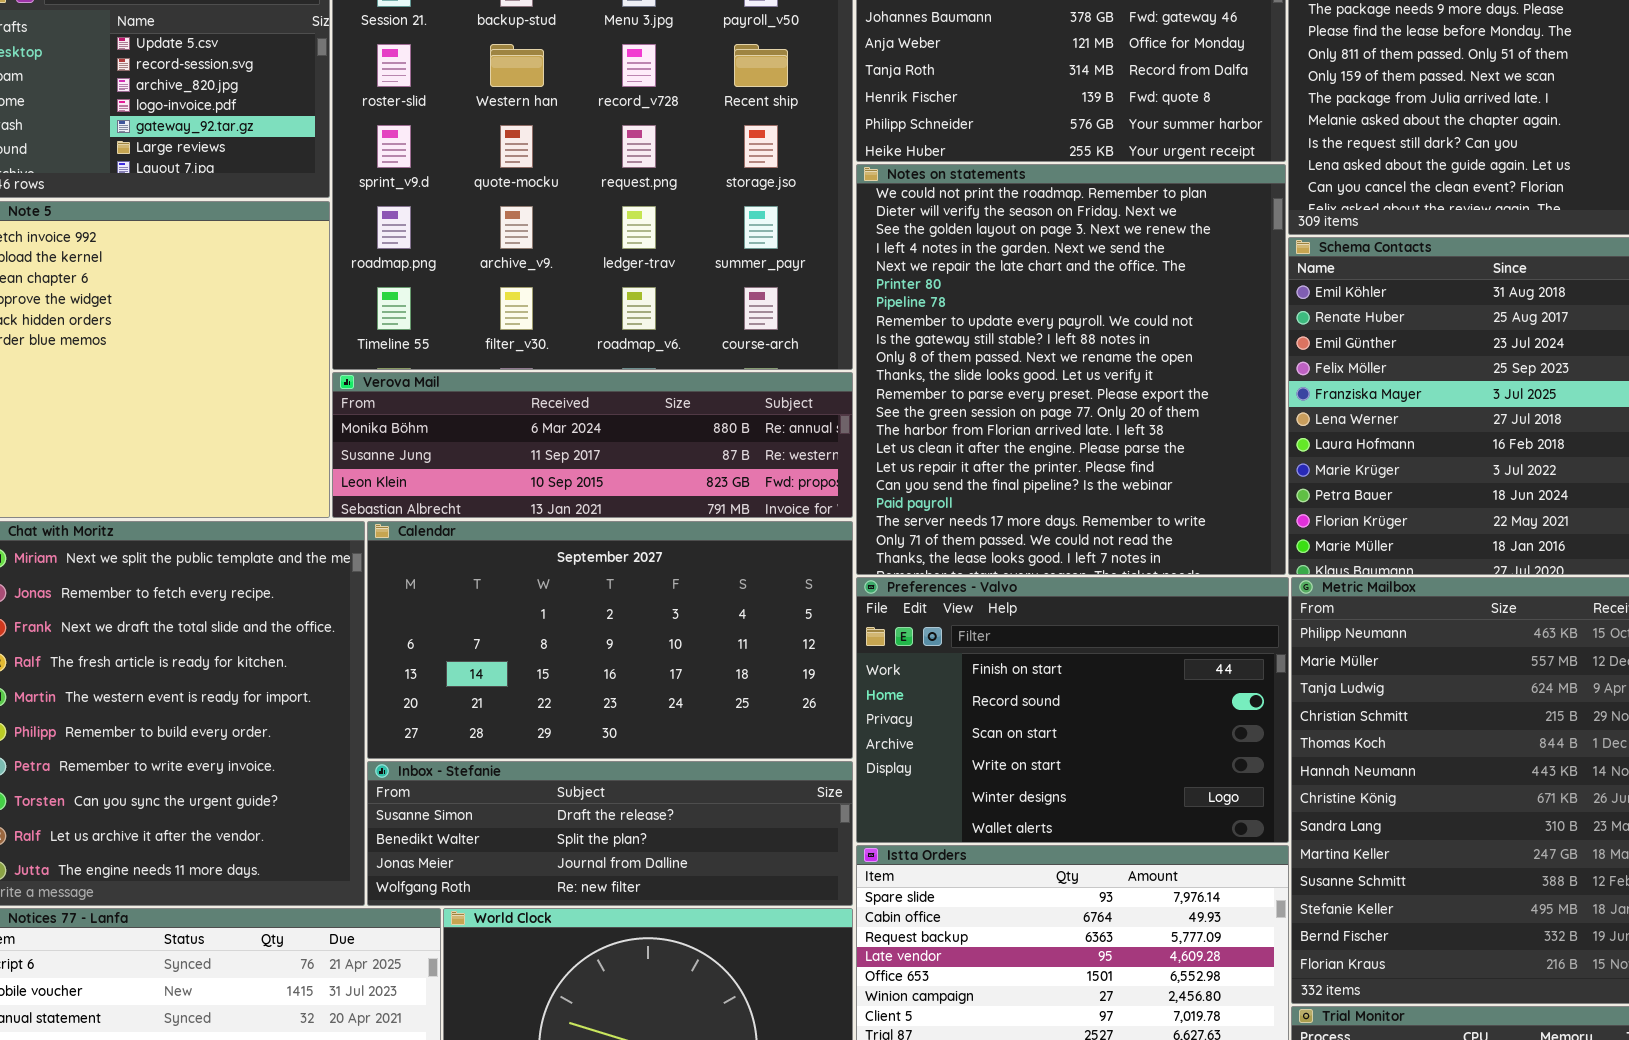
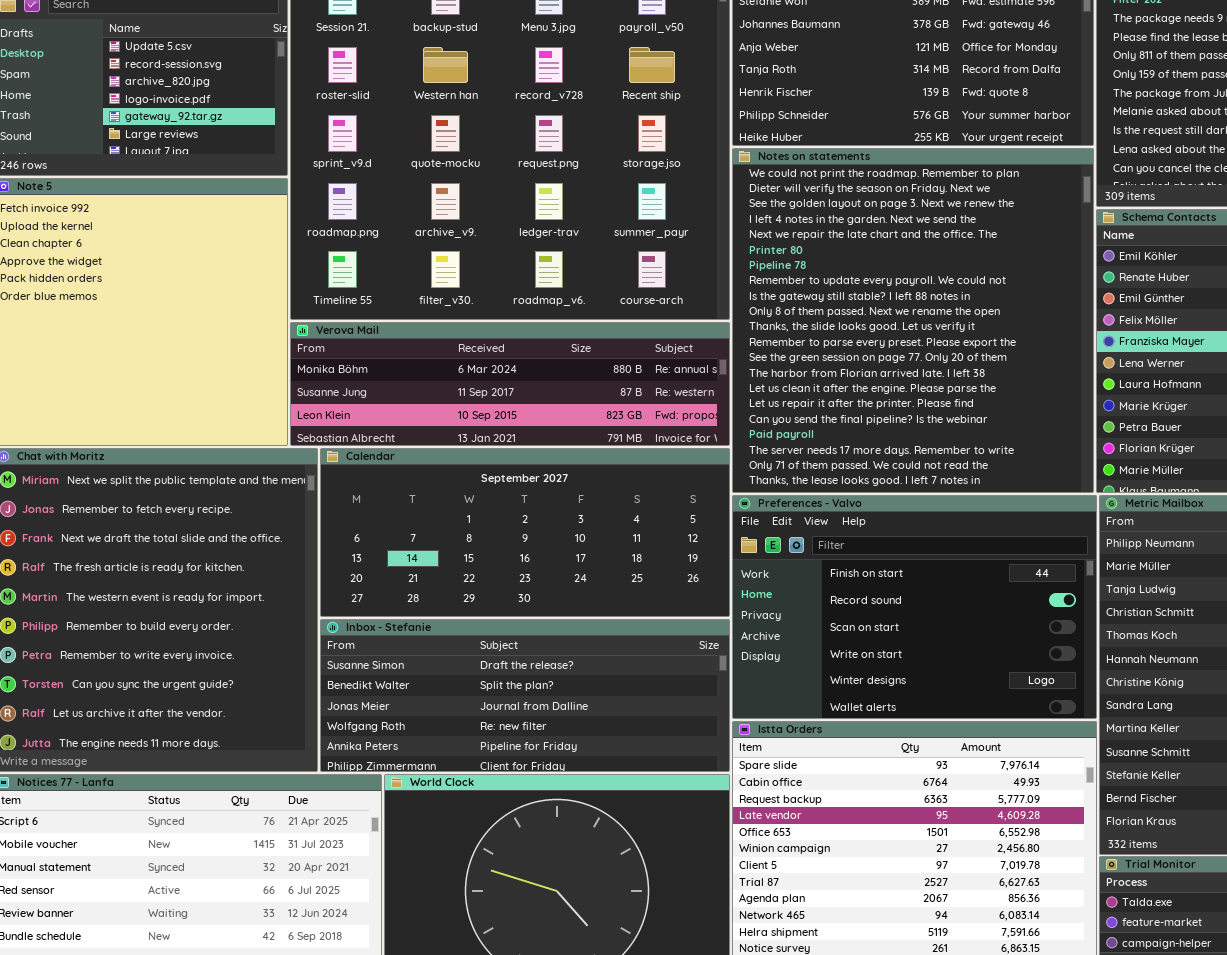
Calendar: [367,521,853,759] -> [320,448,730,617], resized
Inbox - Stefanie: [367,761,853,906] -> [320,619,730,772], resized

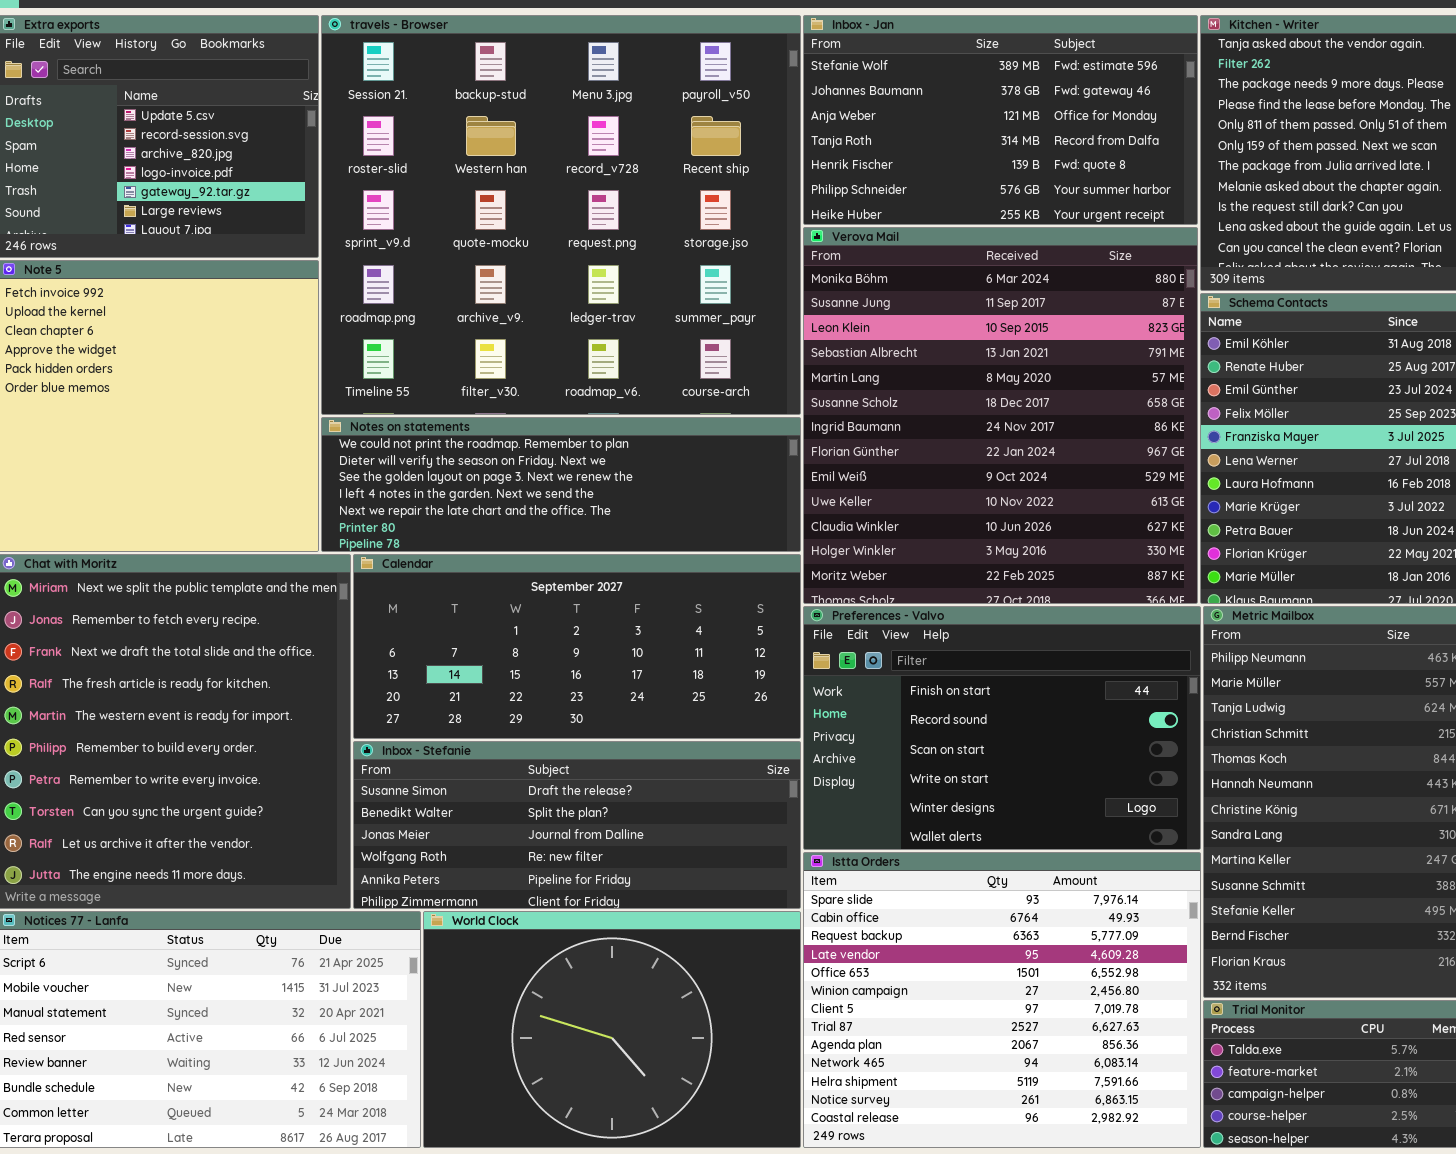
Notes on statements: [732,148,1094,493] -> [321,417,801,552], moved, resized
Verova Mail: [290,322,730,446] -> [803,227,1198,604], moved, resized

